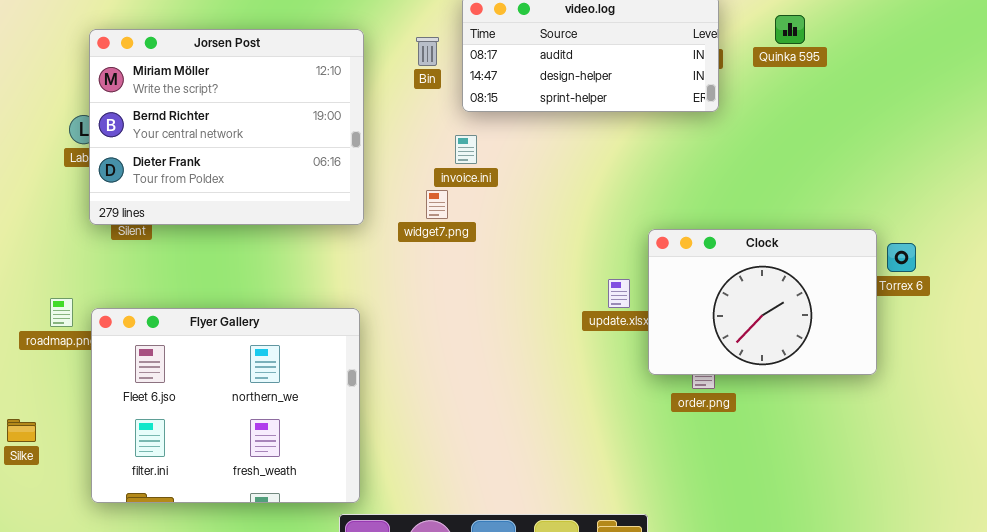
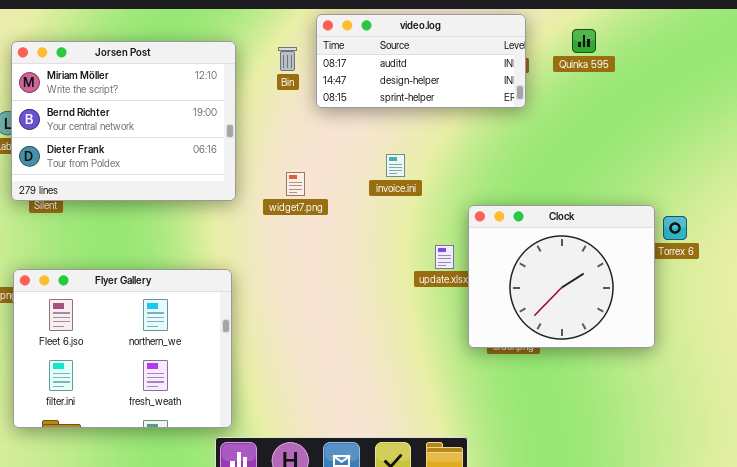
invoice.ini: [455,135,477,164] -> [386,154,405,177], moved
Clock: [648,229,877,375] -> [468,205,655,348], resized

